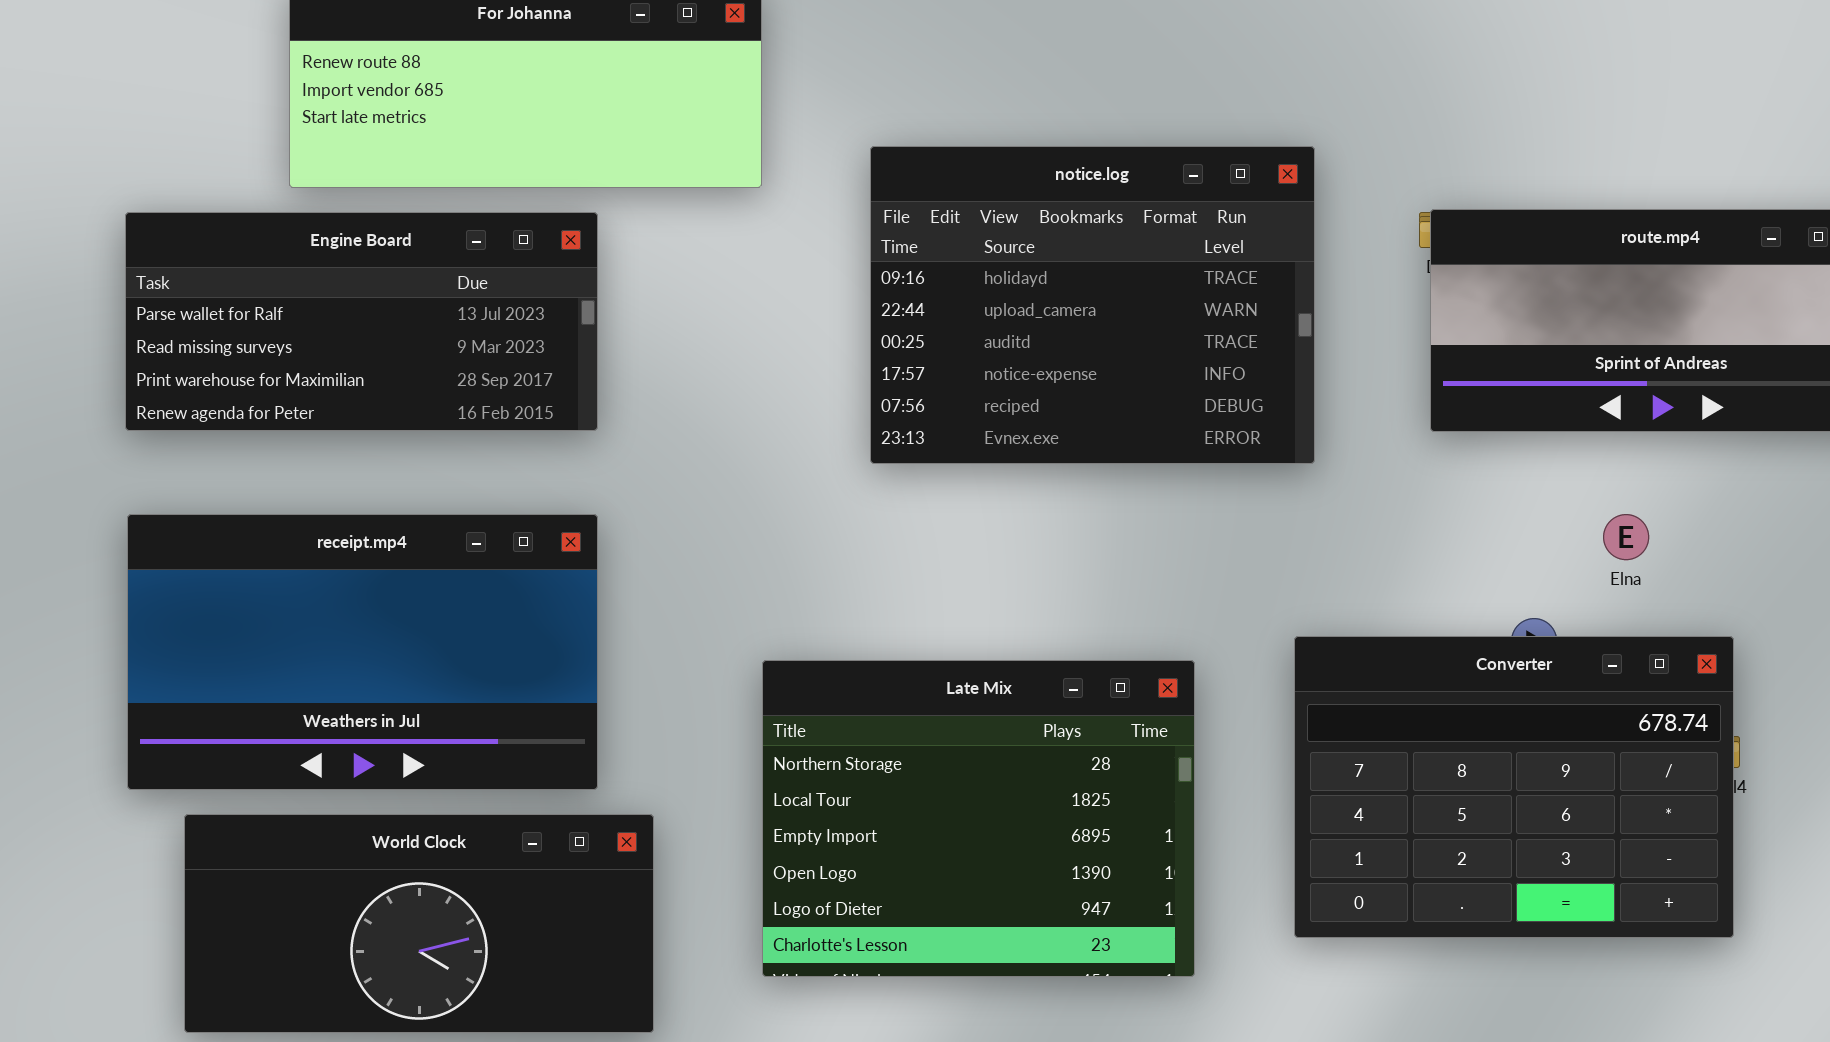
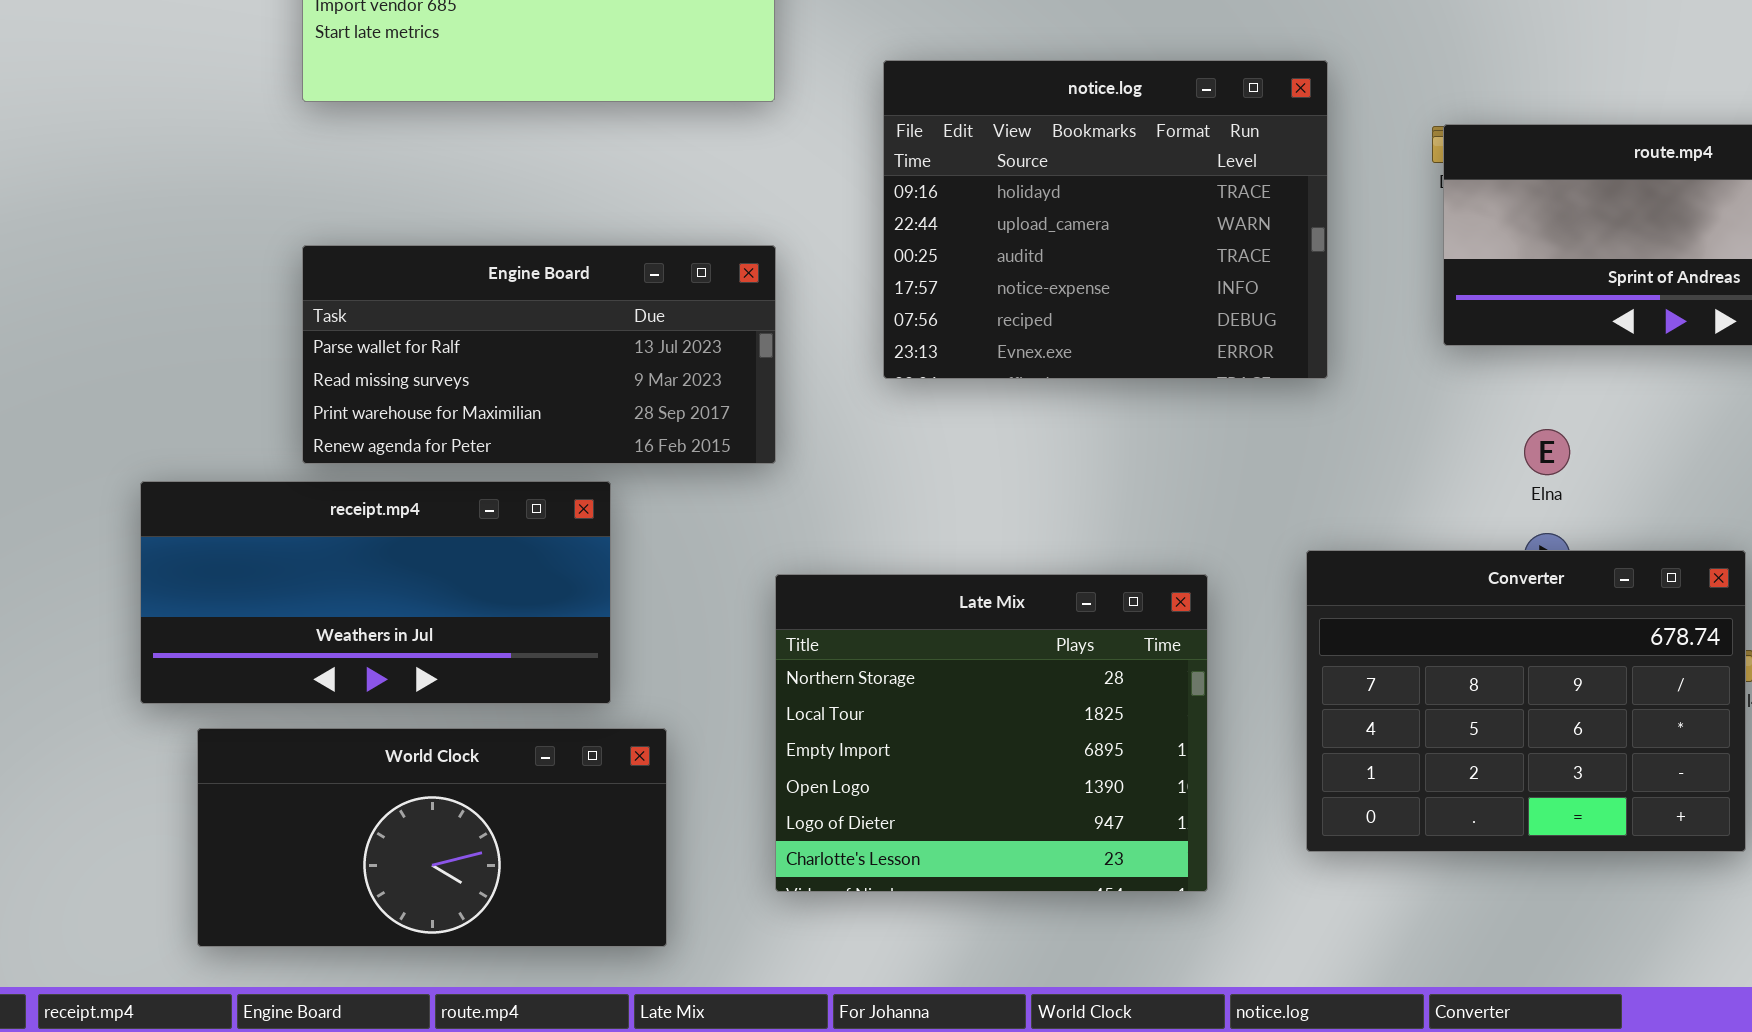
Engine Board: [125,212,598,431] -> [302,245,776,464], moved
receipt.mp4: [127,514,598,790] -> [140,481,611,704], resized
Elna: [1603,514,1649,560] -> [1524,429,1570,475], moved

